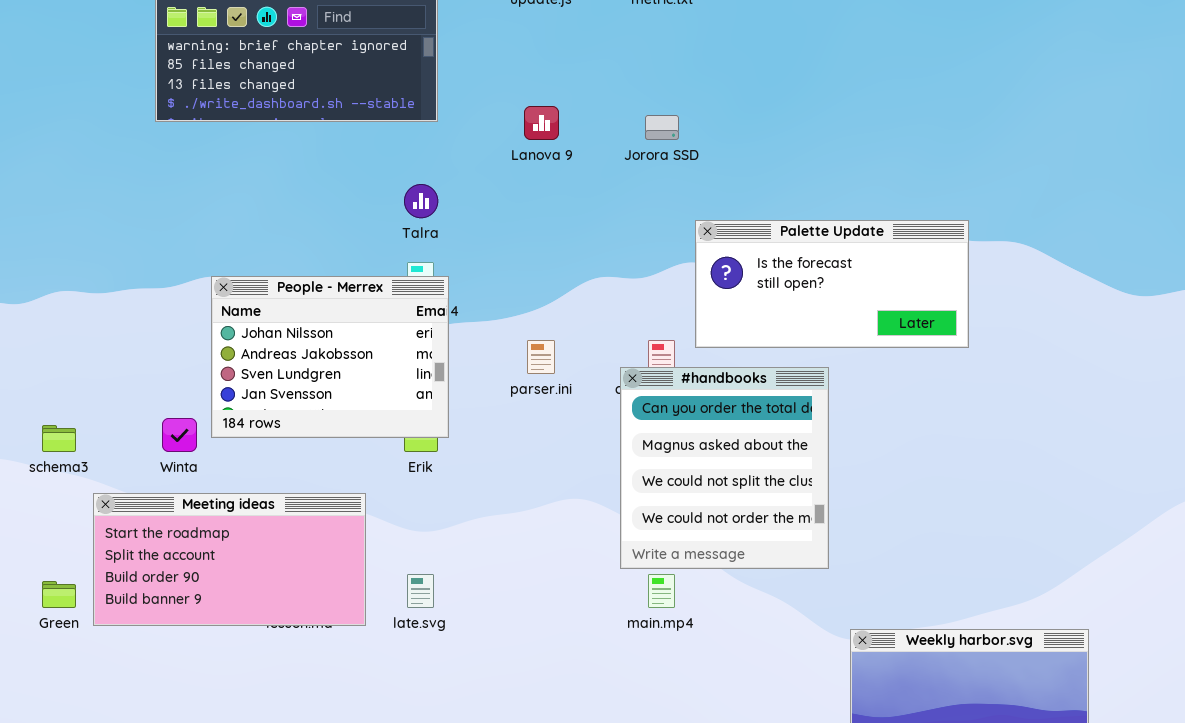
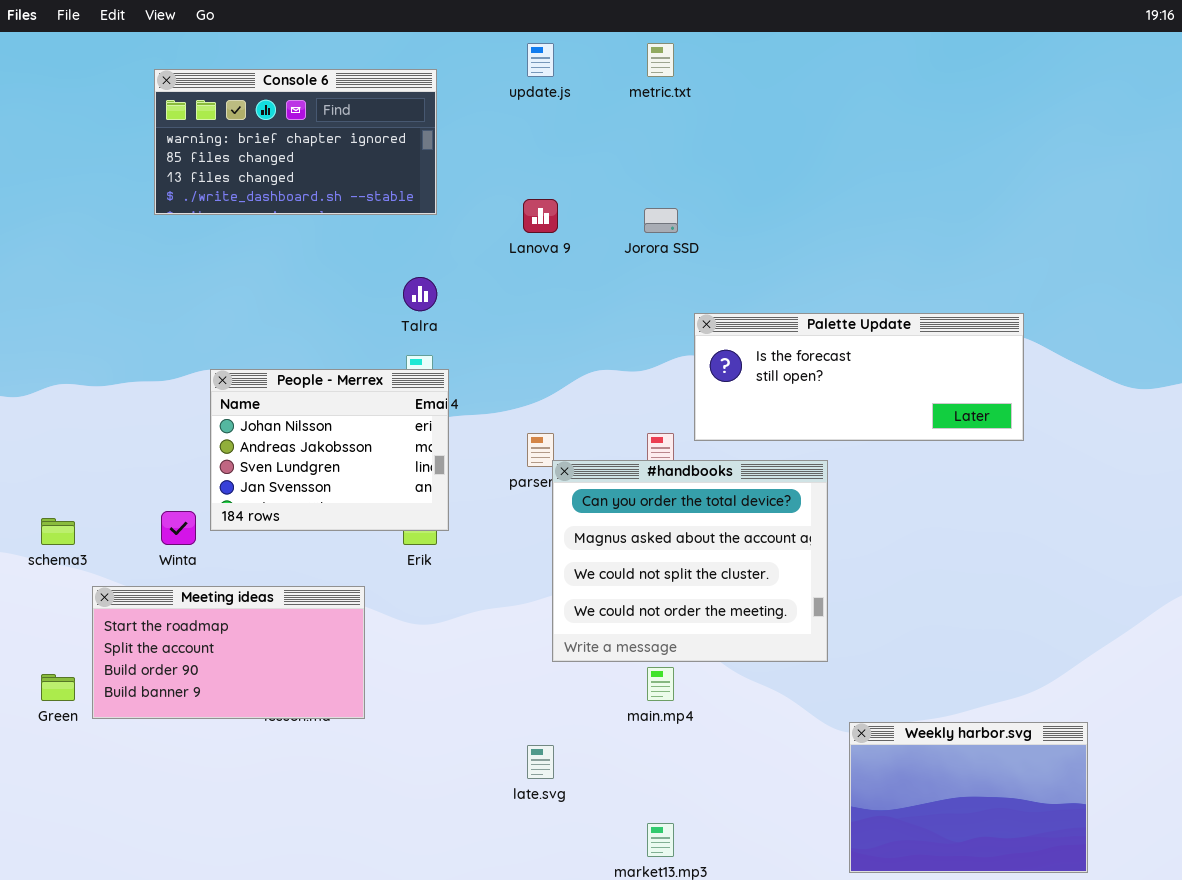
Palette Update: [695,220,969,348] -> [694,313,1024,441], resized
#handbooks: [620,367,829,569] -> [552,460,828,662], resized
late.svg: [407,574,434,608] -> [527,745,554,779], moved

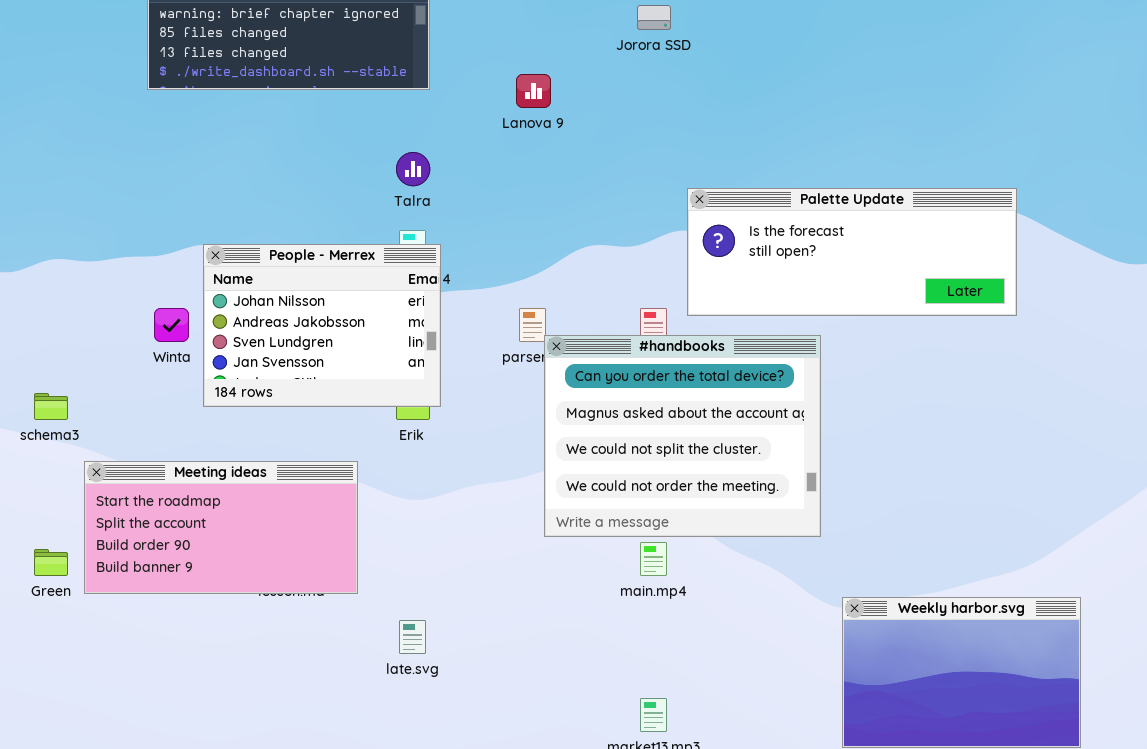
Jorora SSD: [644,208,678,233] -> [637,5,671,30], moved
Winta: [161,511,196,545] -> [154,308,189,342], moved
late.svg: [527,745,554,779] -> [399,620,426,654], moved

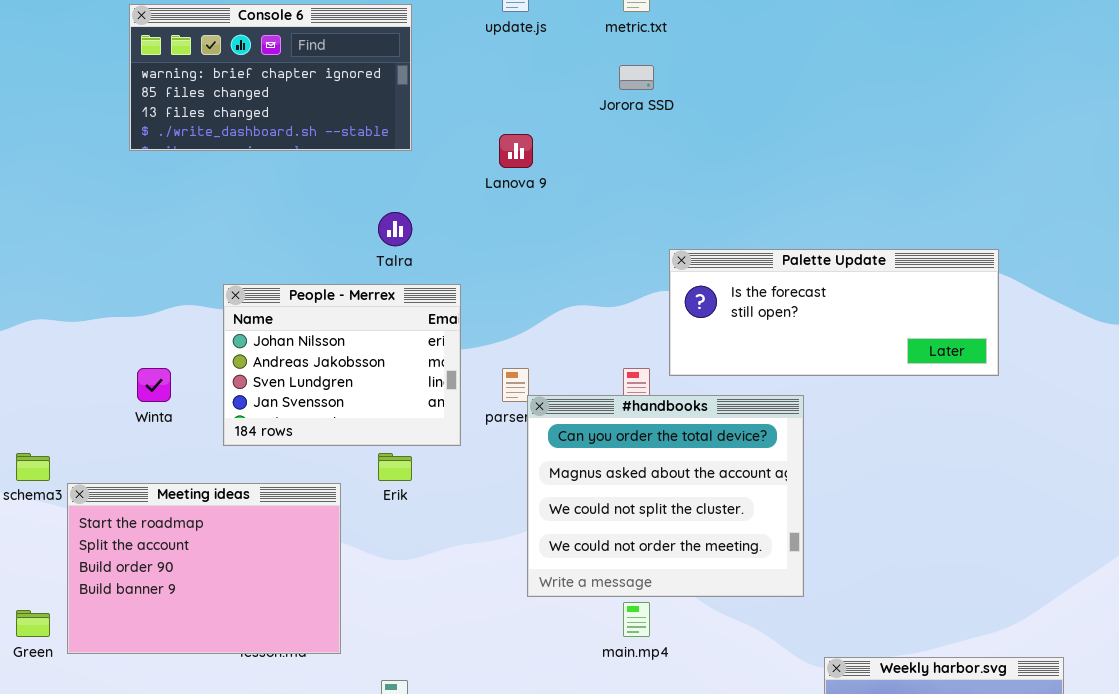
People - Merrex: [203,244,441,407] -> [223,284,461,446], moved
Meeting ideas: [84,461,358,594] -> [67,483,341,654], resized

